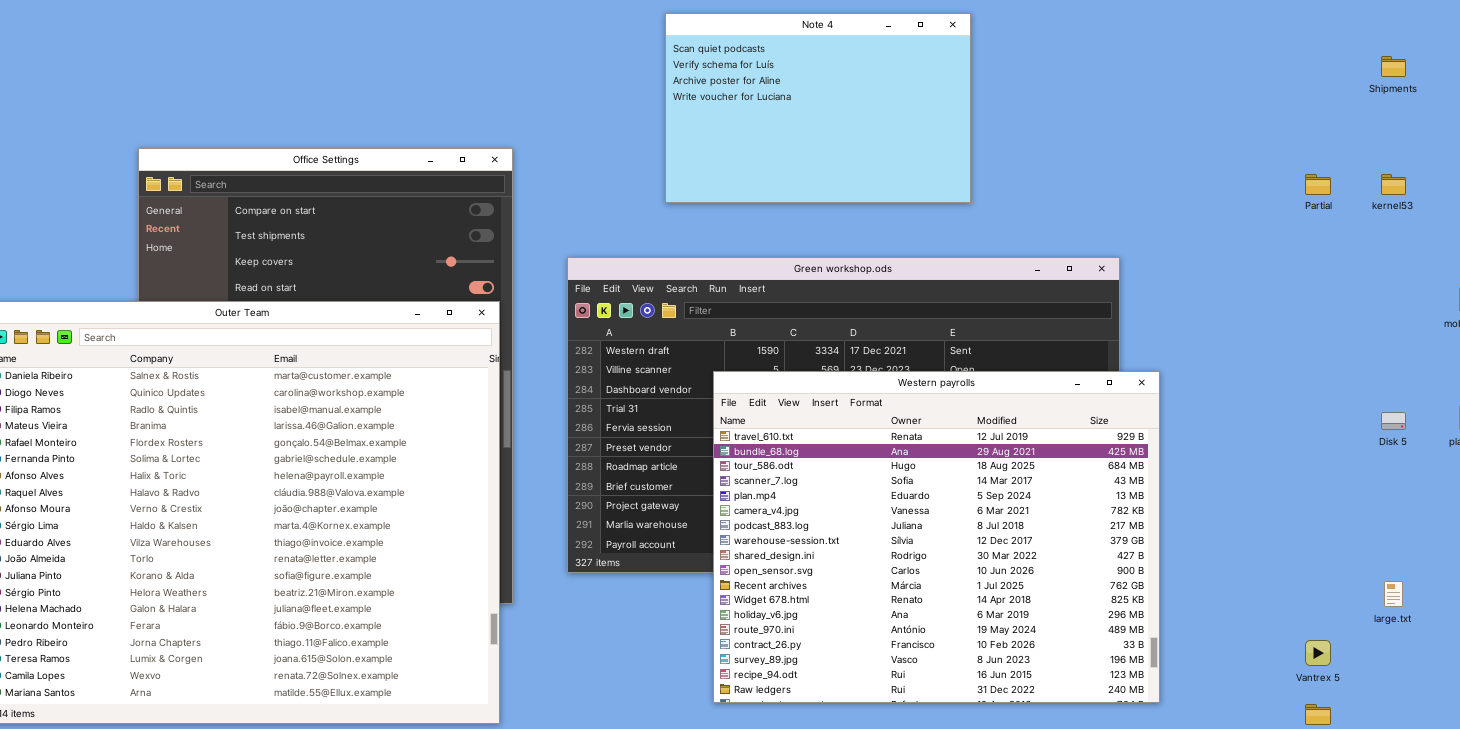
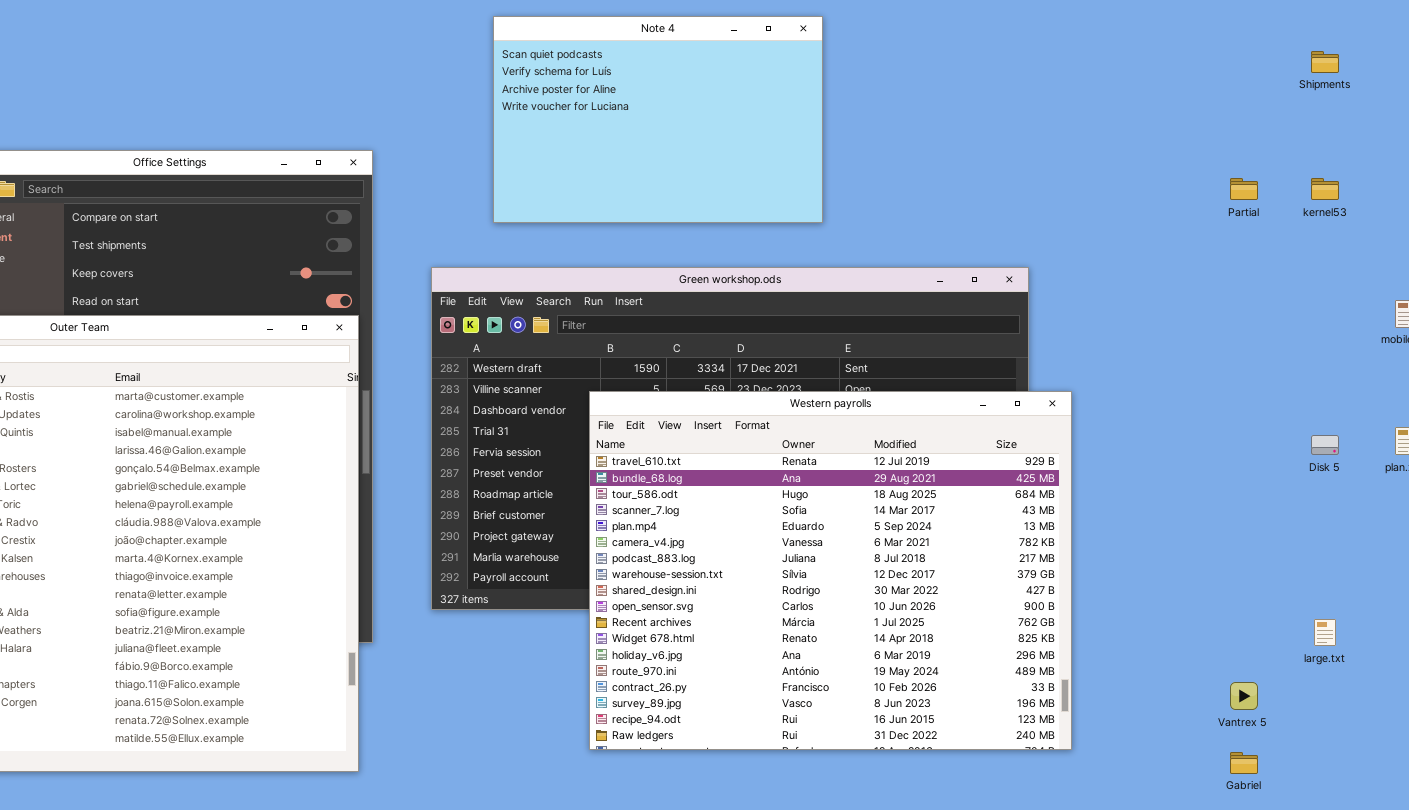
Note 4: [665,13,971,203] -> [493,16,823,223], moved

